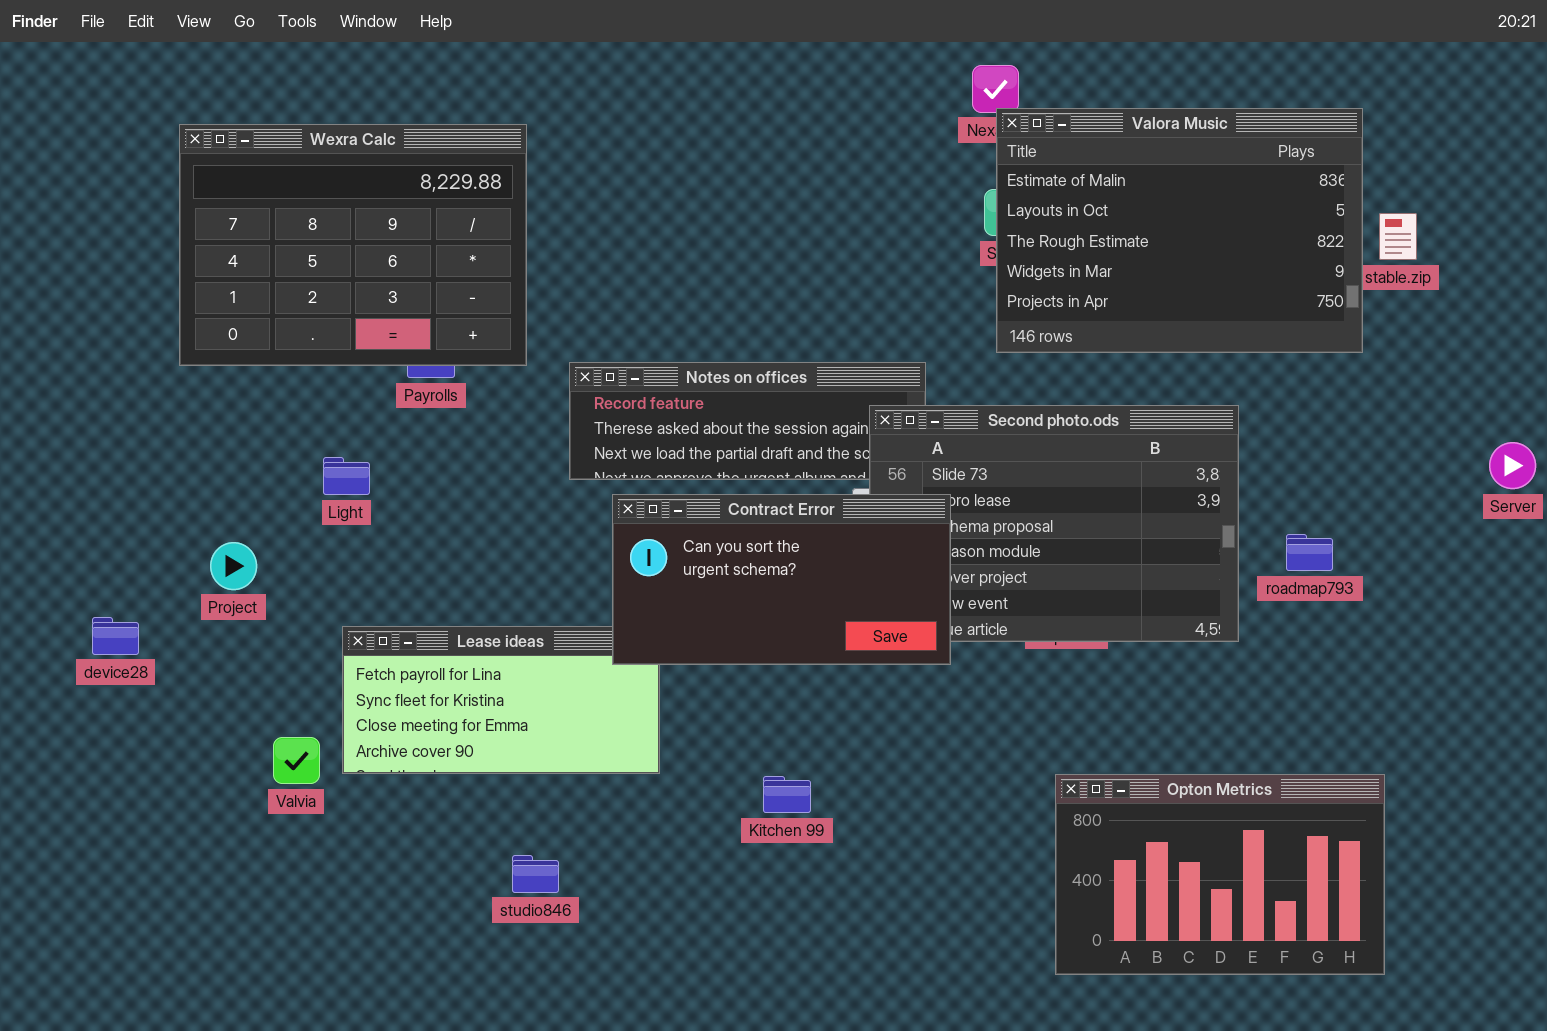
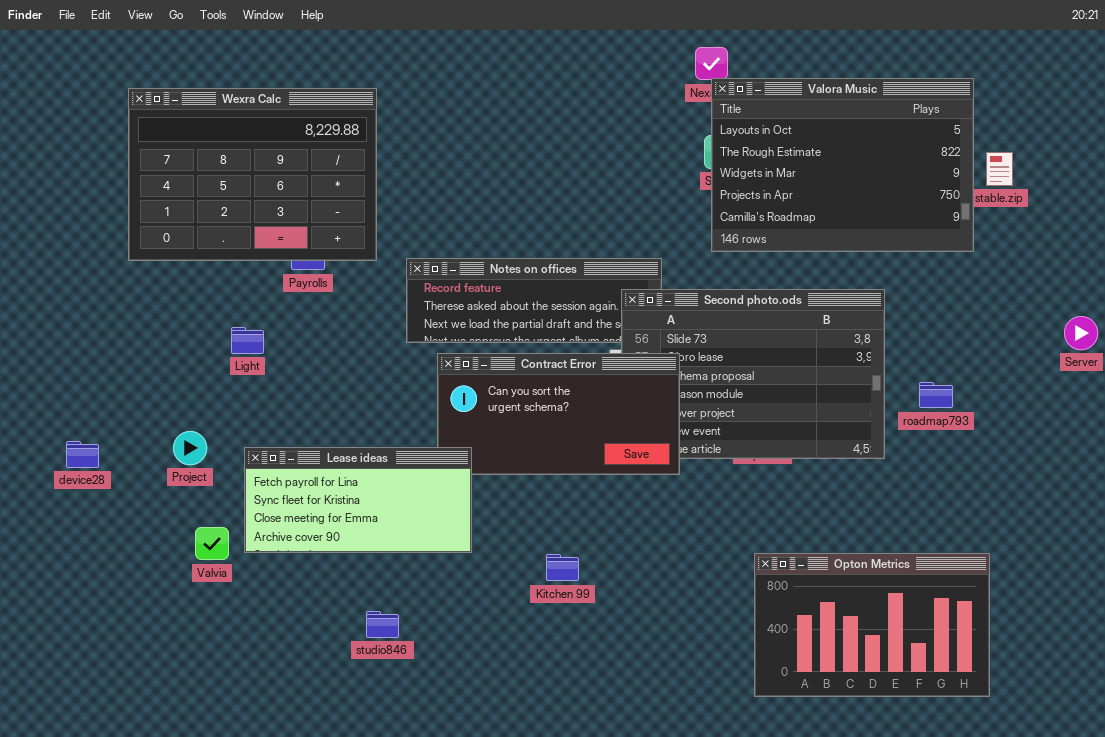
Valora Music: [996,108,1363,353] -> [711,78,974,252], scrolled down 1 row
Project: [210,542,257,590] -> [173,431,207,465], moved
Lease ideas: [342,626,660,774] -> [244,447,472,553], raised

